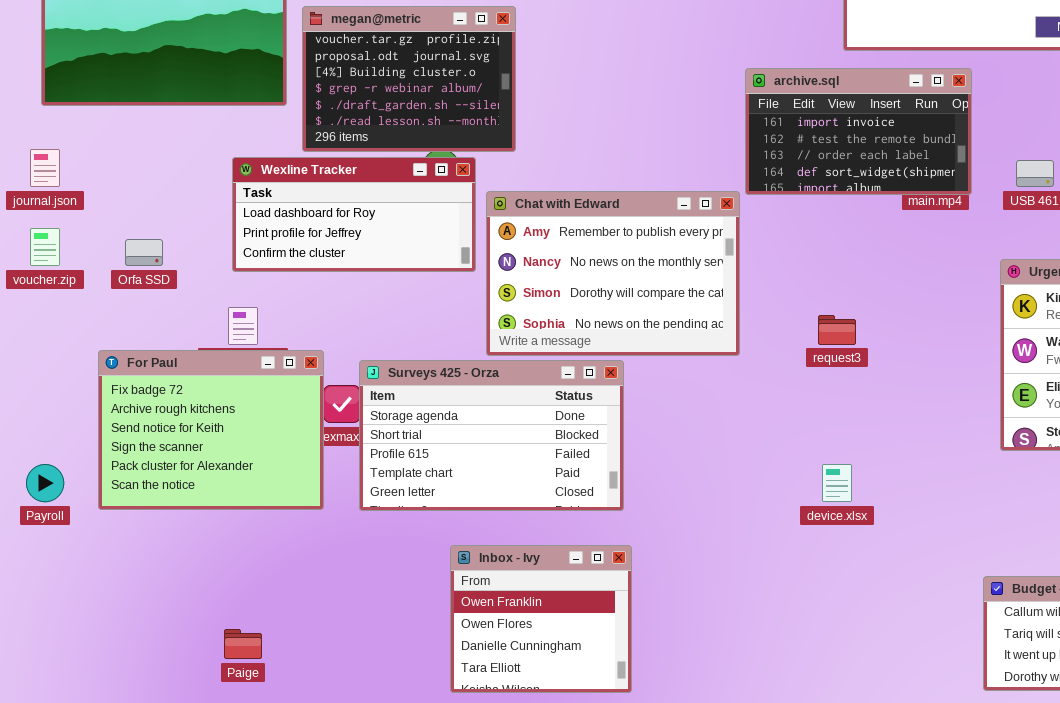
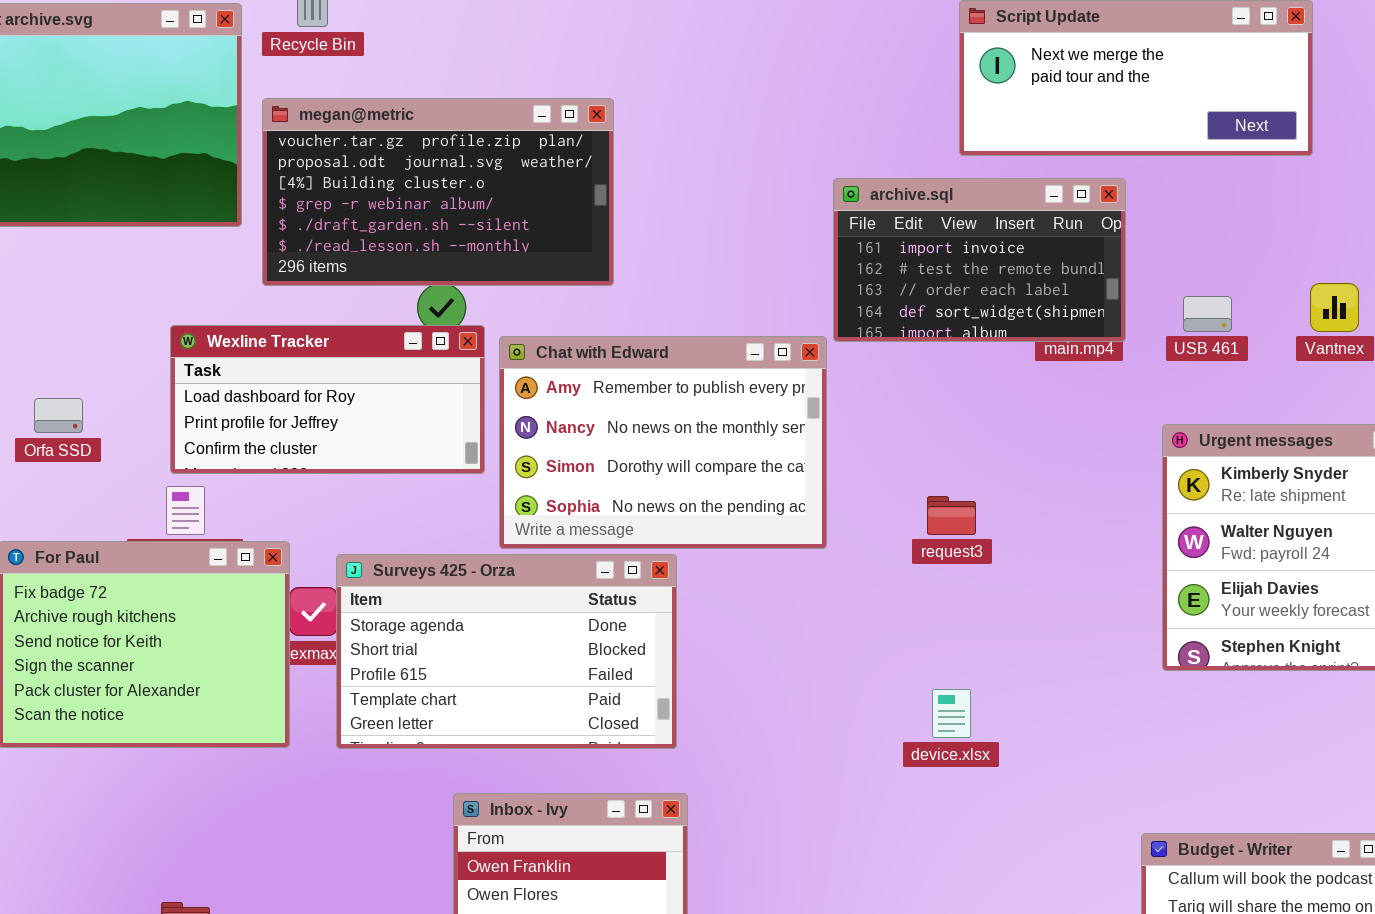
megan@metric: [302,6,516,152] -> [262,98,614,286], resized
Wexline Tracker: [232,157,476,272] -> [170,325,485,474], moved

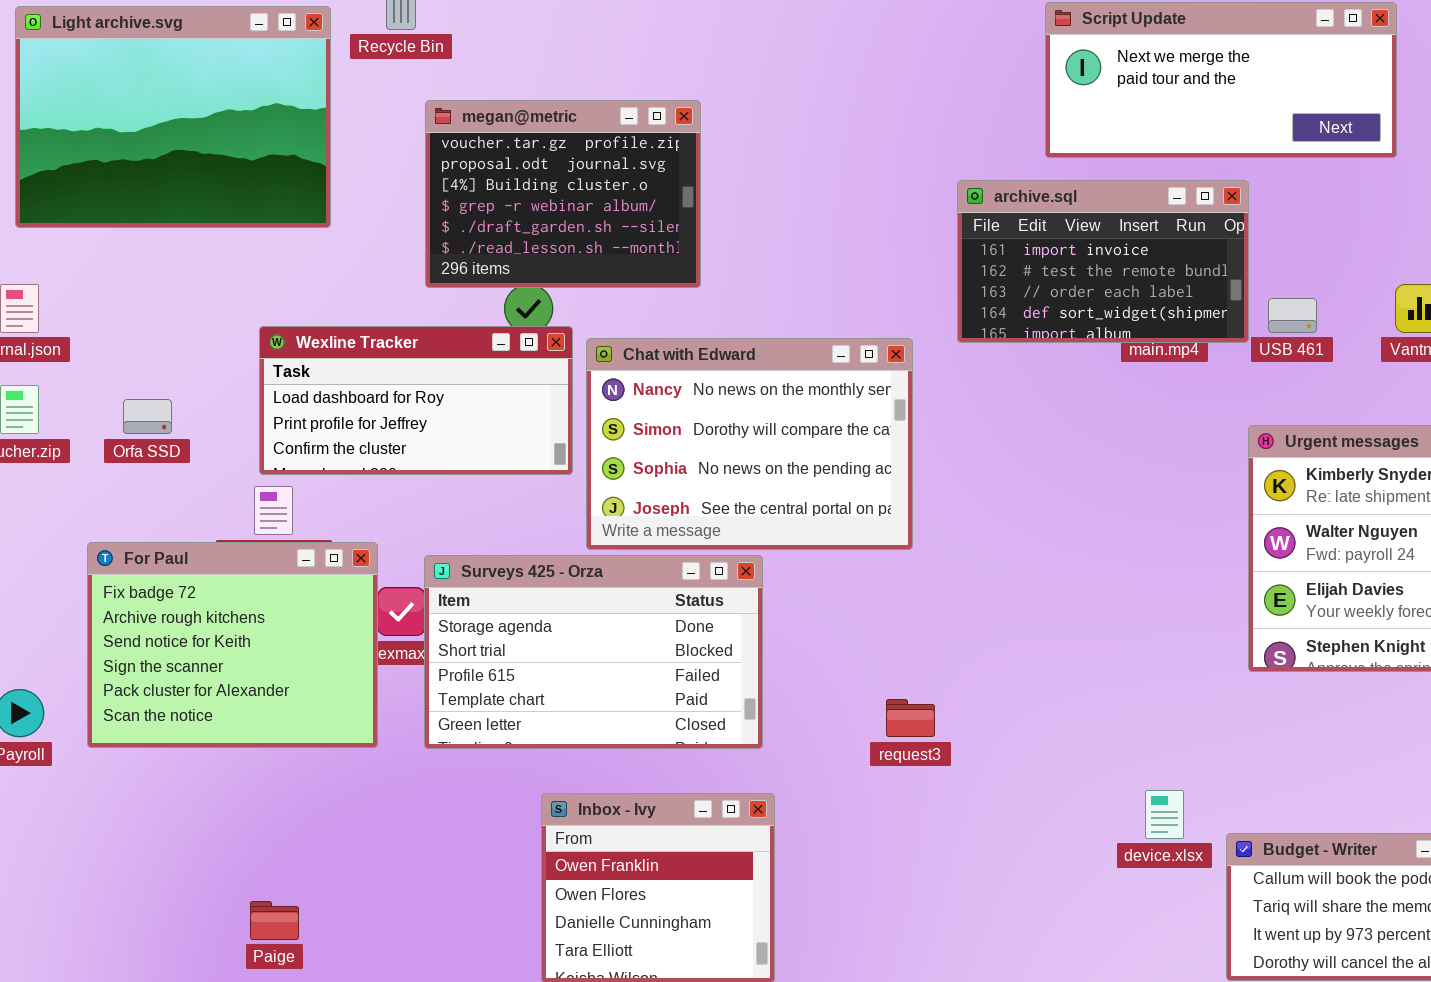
megan@metric: [262,98,614,286] -> [425,100,701,288], resized
archive.sql: [833,178,1126,342] -> [957,180,1249,343], moved
Chat with Edward: [499,336,827,549] -> [586,338,913,550], scrolled down 1 row
request3: [927,496,976,535] -> [886,699,935,737], moved
device.xlsx: [932,689,971,738] -> [1145,790,1184,839], moved

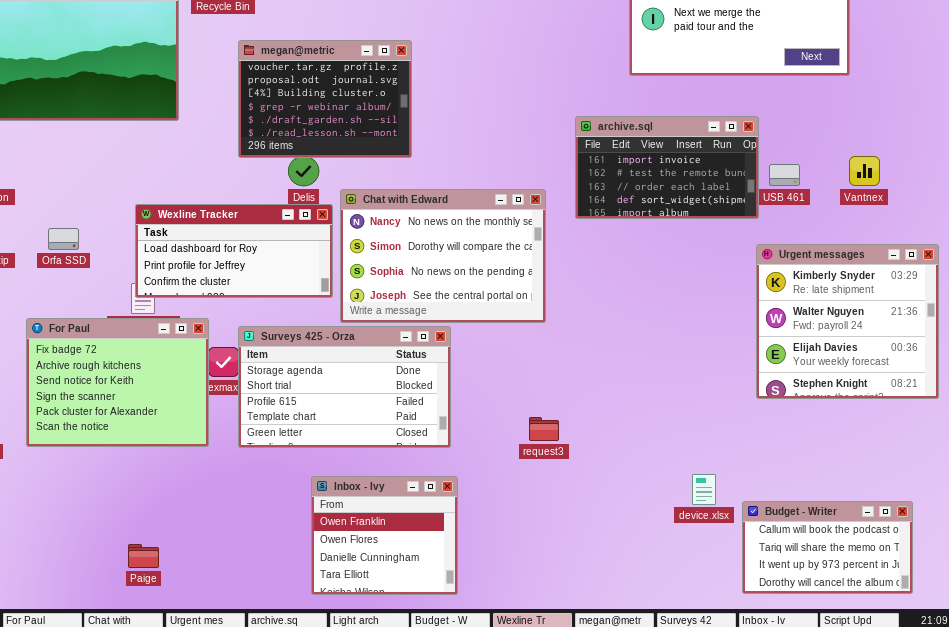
archive.sql: [957,180,1249,343] -> [575,116,759,219], moved
Wexline Tracker: [259,326,573,475] -> [135,204,333,298], moved

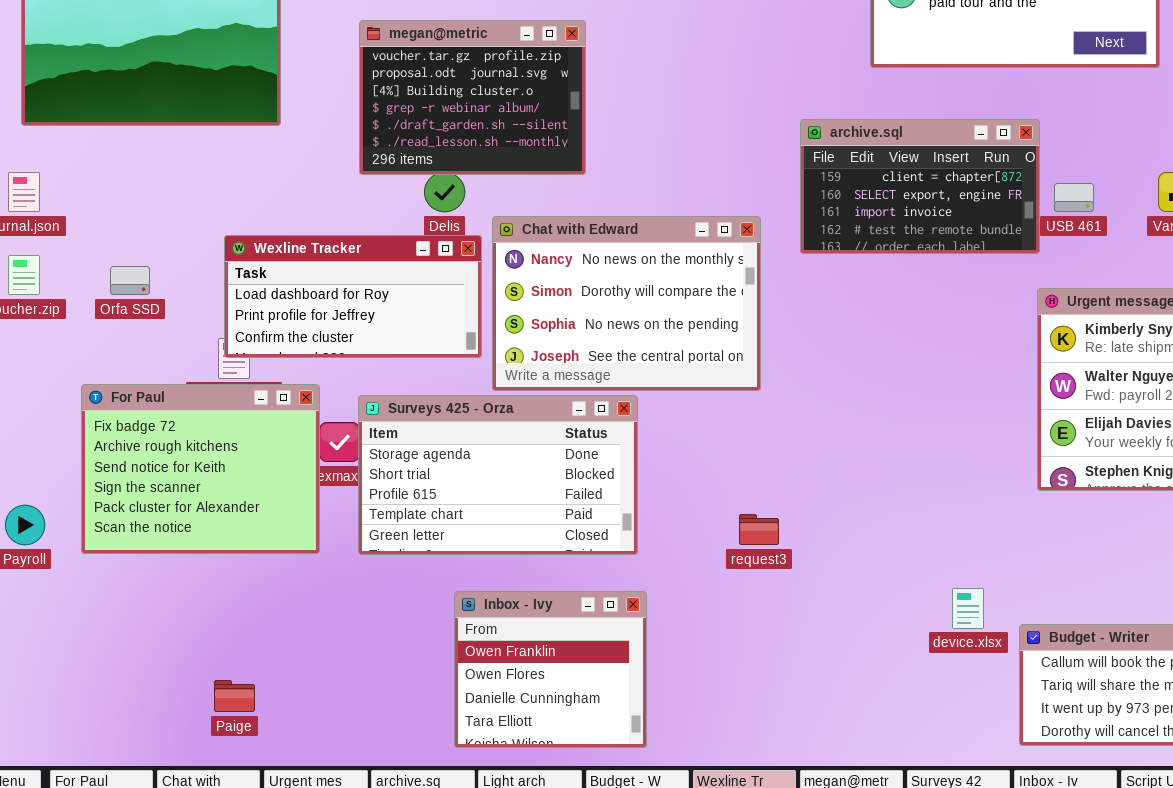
archive.sql: [575,116,759,219] -> [800,119,1040,254], scrolled up 2 rows

